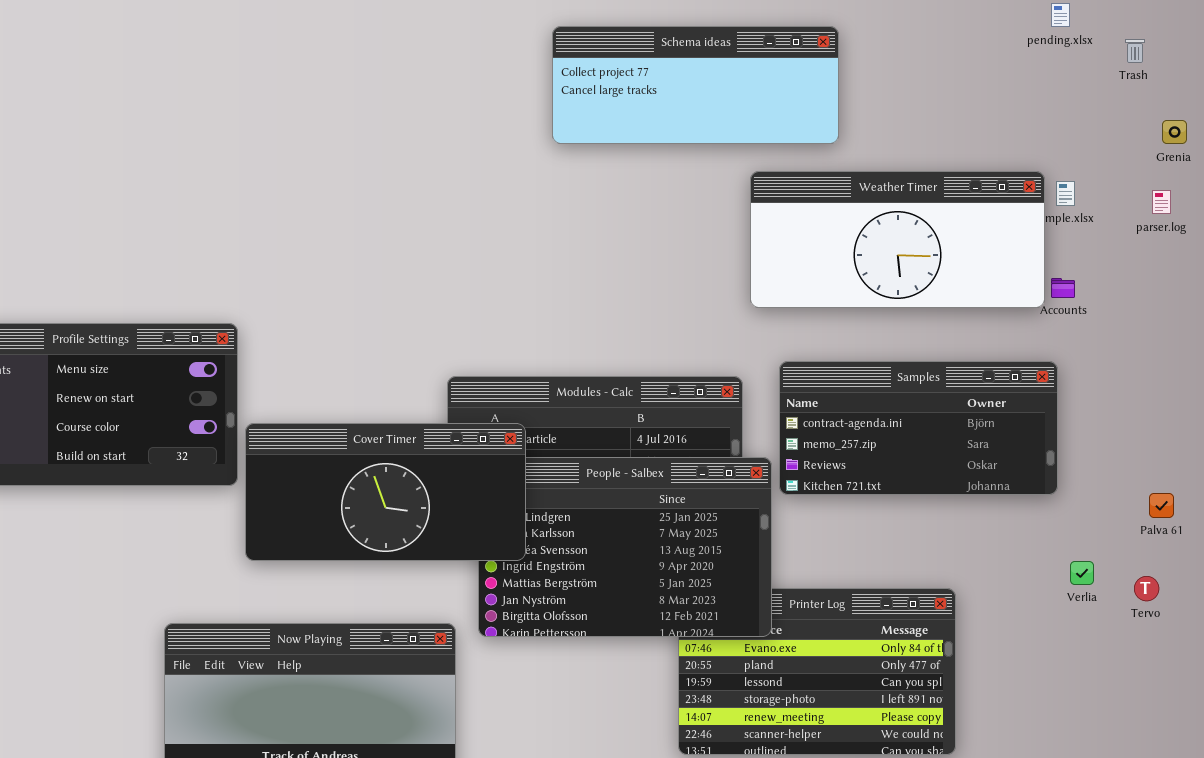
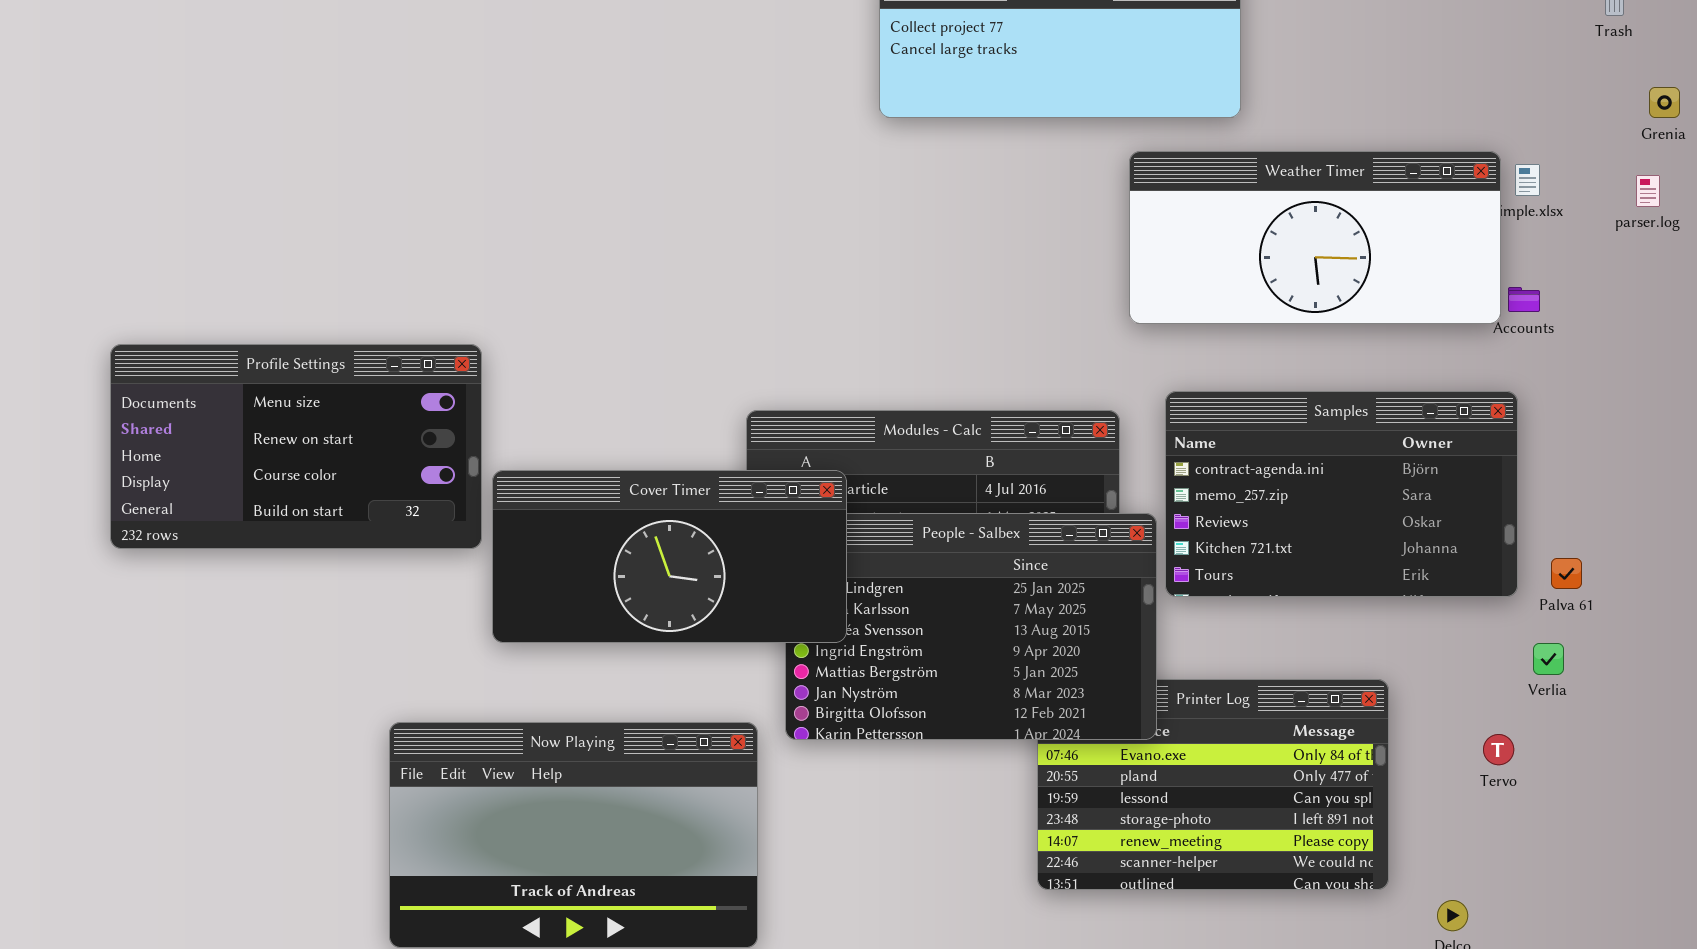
Samples: [779,361,1058,495] -> [1165,391,1518,597], resized
Palva 61: [1149,493,1174,518] -> [1551,558,1582,589], moved
Tervo: [1134,576,1159,601] -> [1483,734,1514,765], moved

